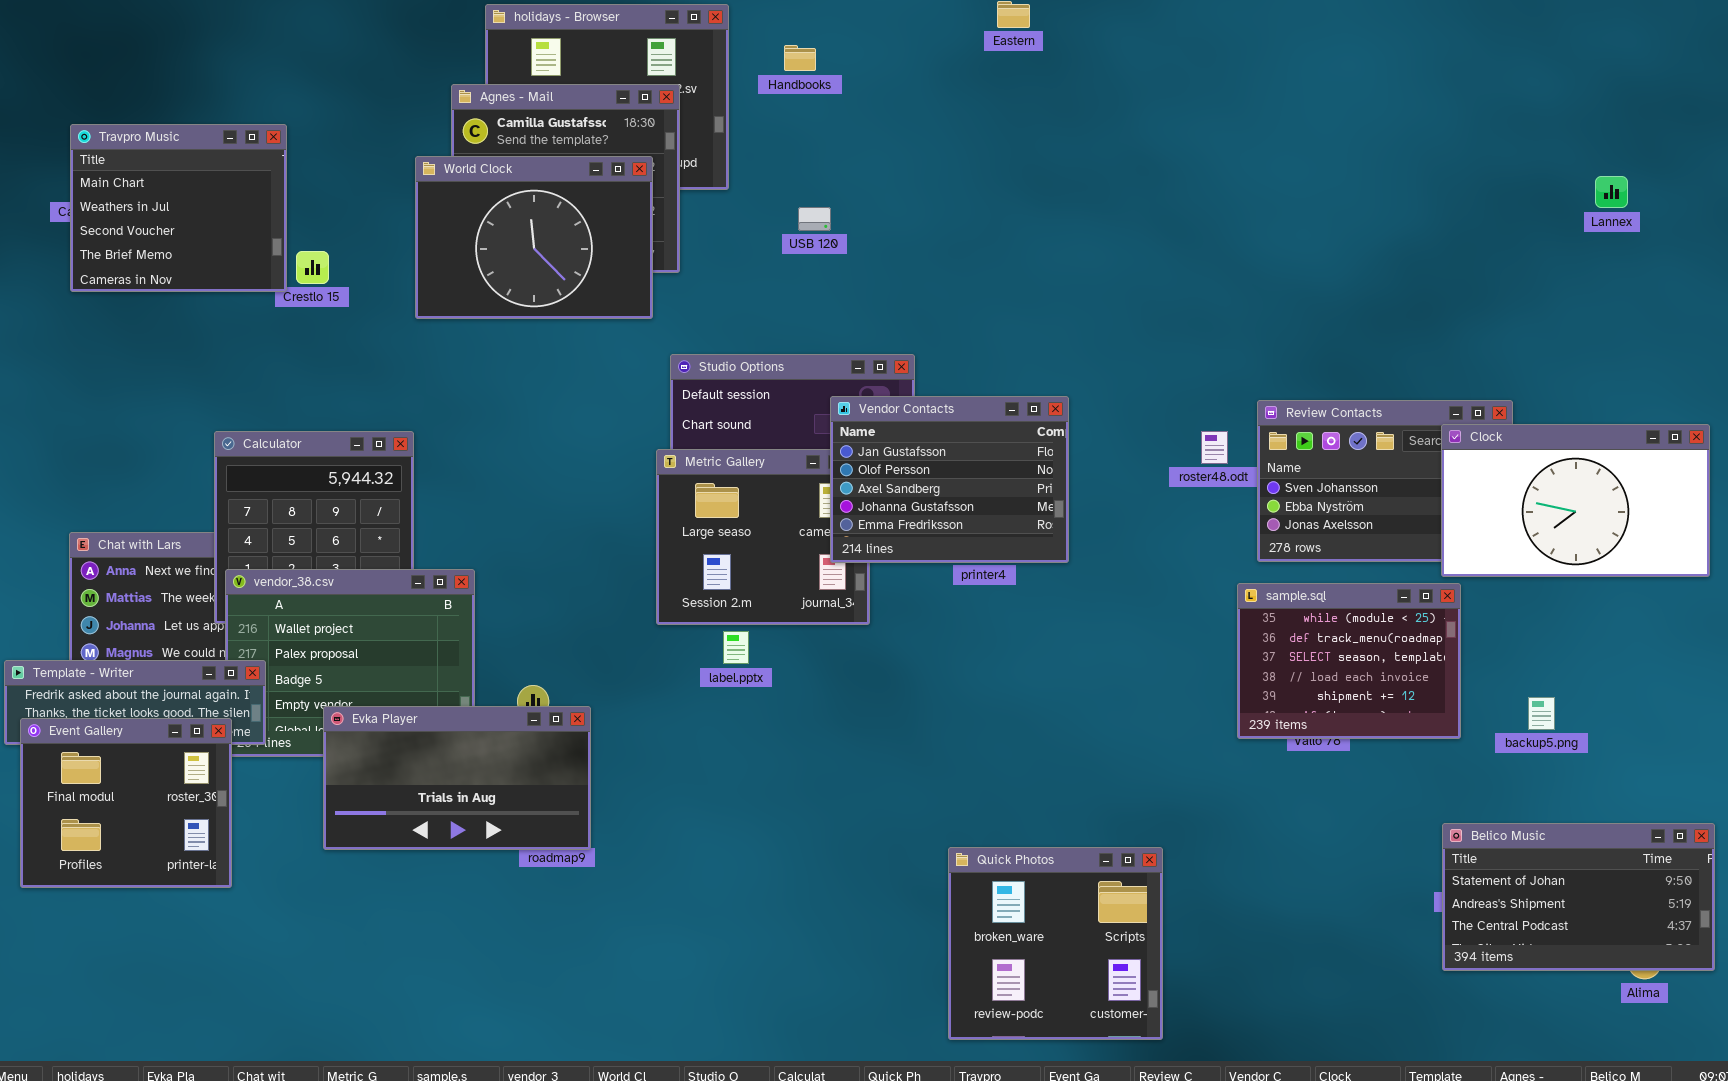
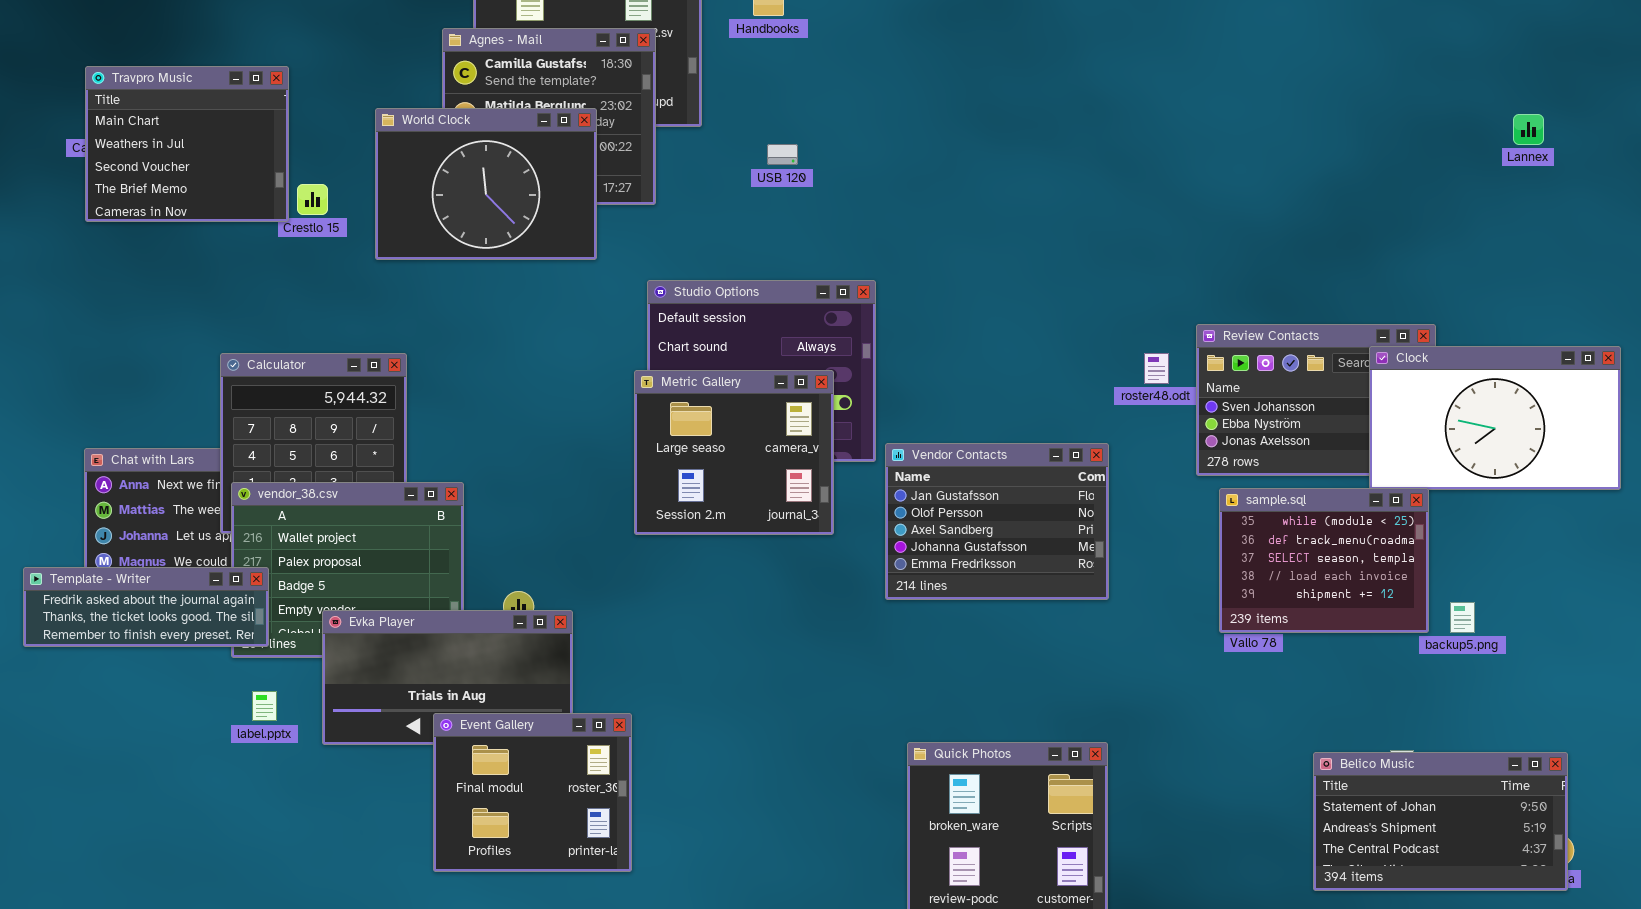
World Clock: [415,156,653,319] -> [375,108,597,260], moved
Vendor Contacts: [830,396,1069,563] -> [885,443,1109,600], moved
sample.sql: [1237,583,1461,739] -> [1219,488,1429,633], moved
label.pptx: [723,631,749,664] -> [252,691,277,721], moved
Event Gallery: [20,718,232,888] -> [433,713,632,872], moved
Belico Music: [1442,823,1715,971] -> [1313,752,1568,891], moved

